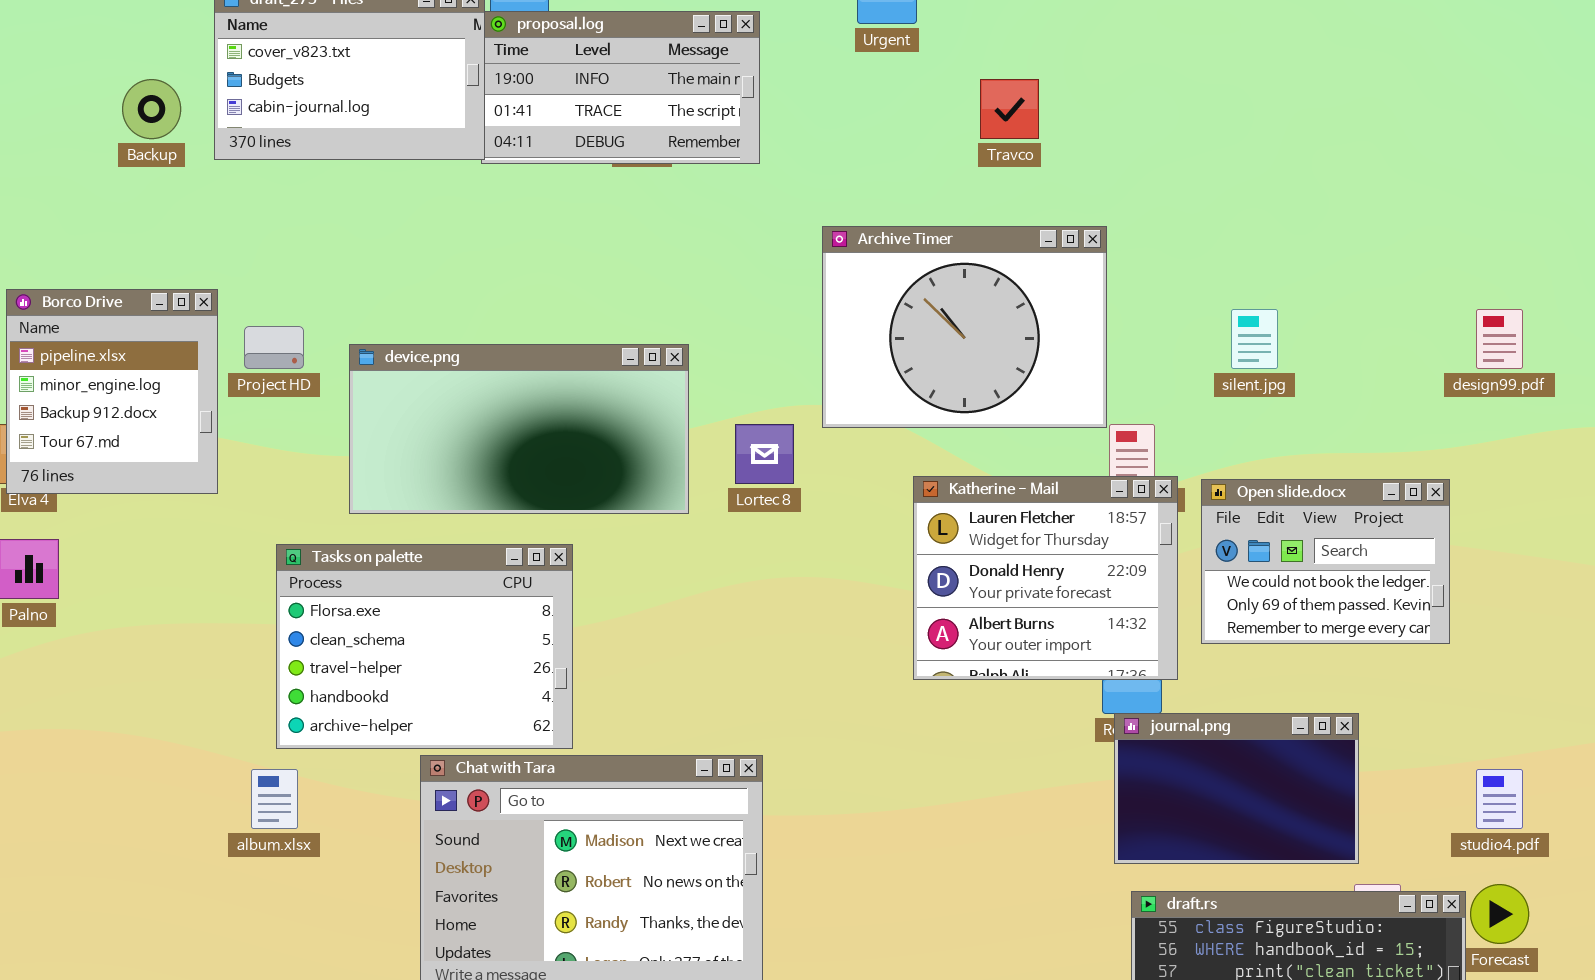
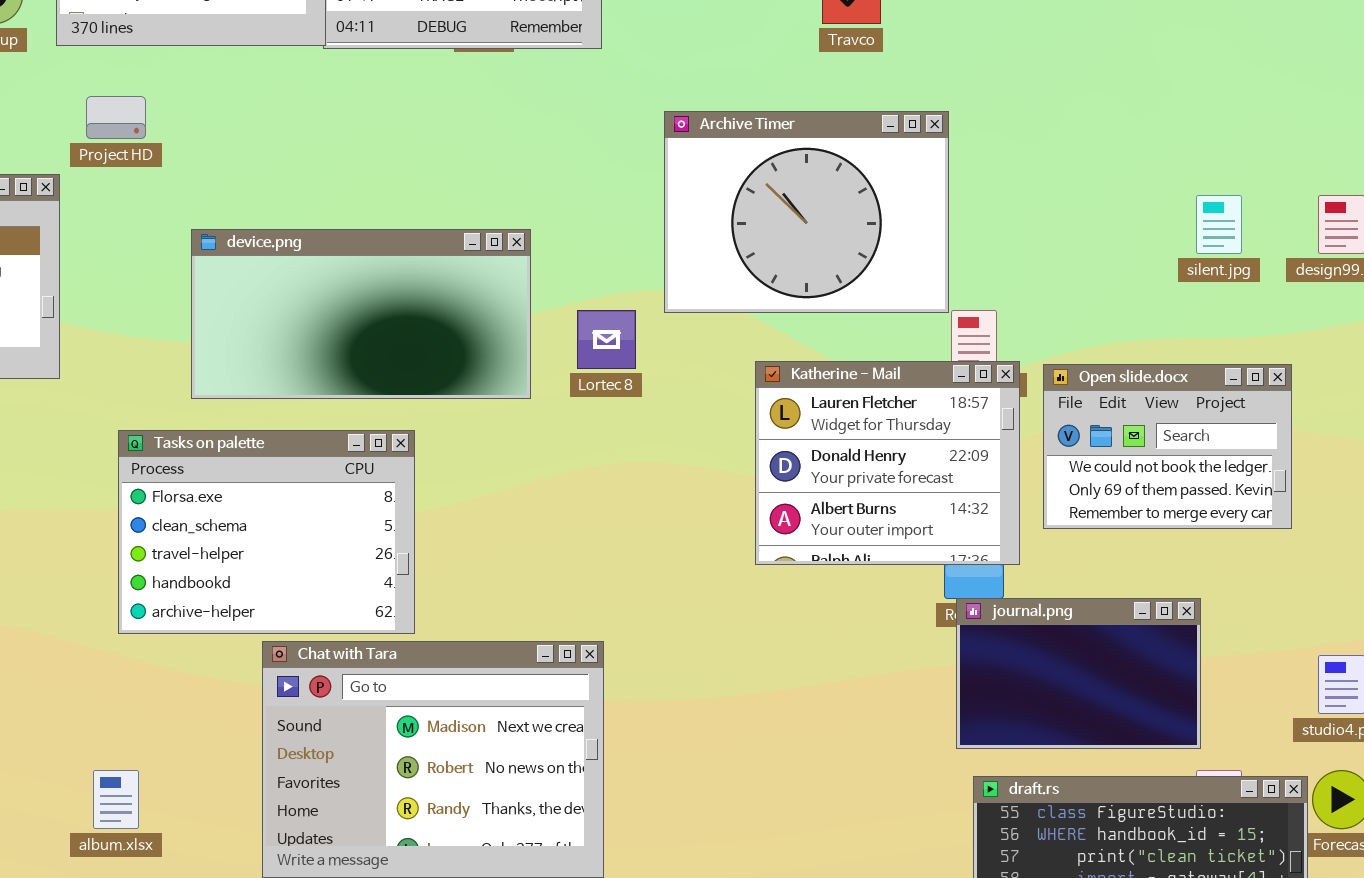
silent.jpg: [1231,309,1278,369] -> [1196,195,1242,254], moved
Project HD: [244,326,304,369] -> [86,96,146,139], moved
album.xlsx: [251,769,298,829] -> [93,770,139,829], moved

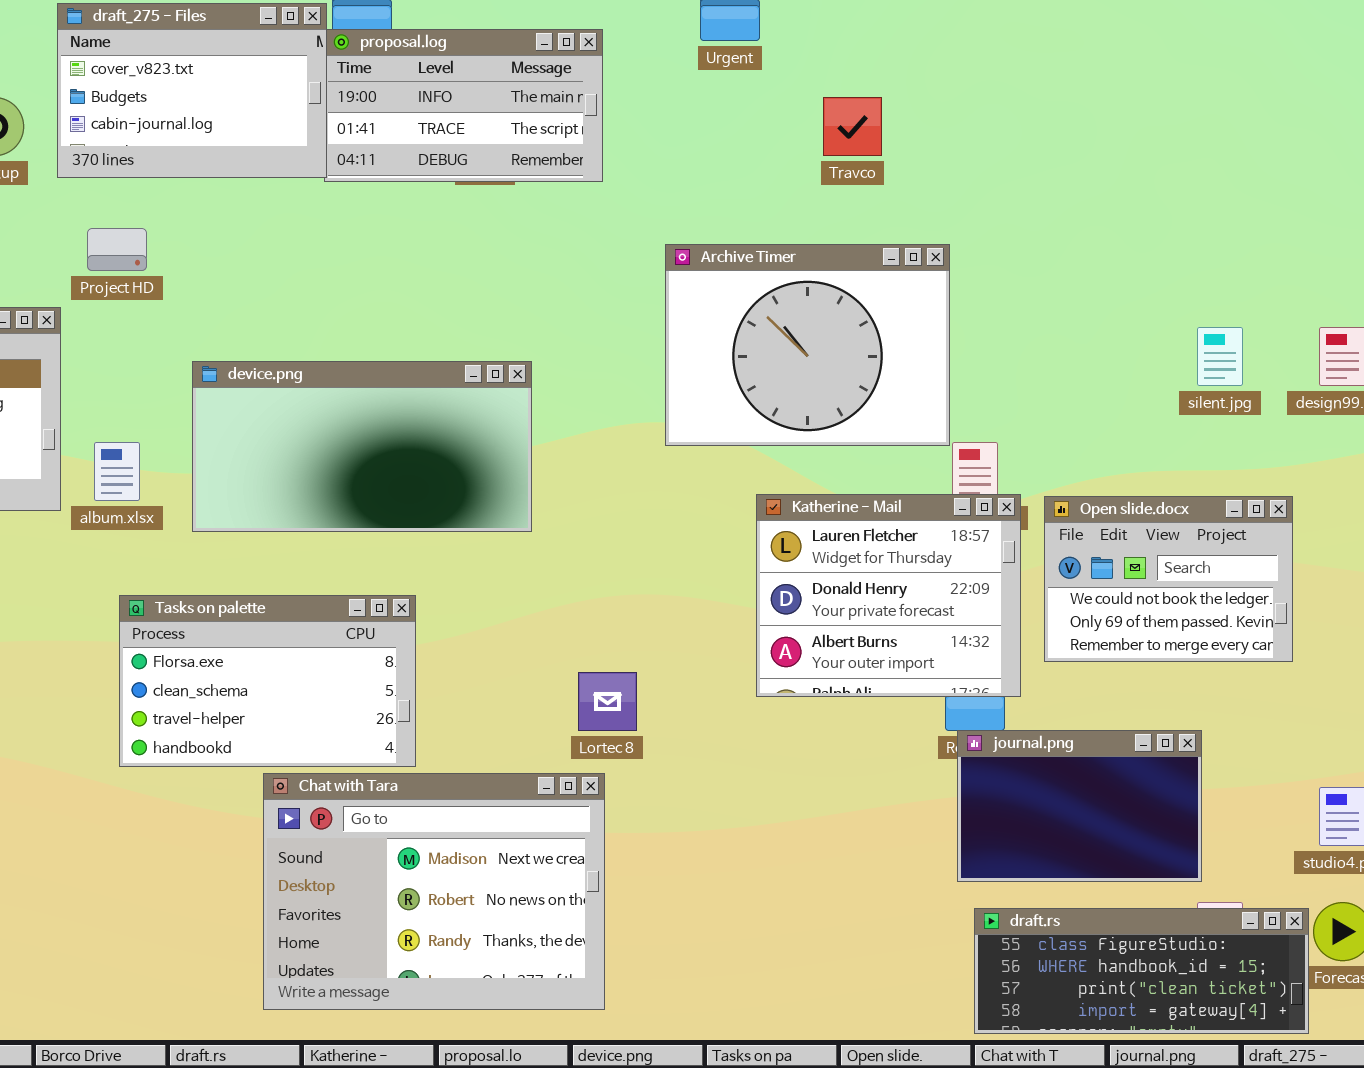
Lortec 8: [577,310,636,369] -> [578,672,637,731], moved
Tasks on palette: [118,430,415,634] -> [119,595,416,767], resized
album.xlsx: [93,770,139,829] -> [94,442,140,501], moved

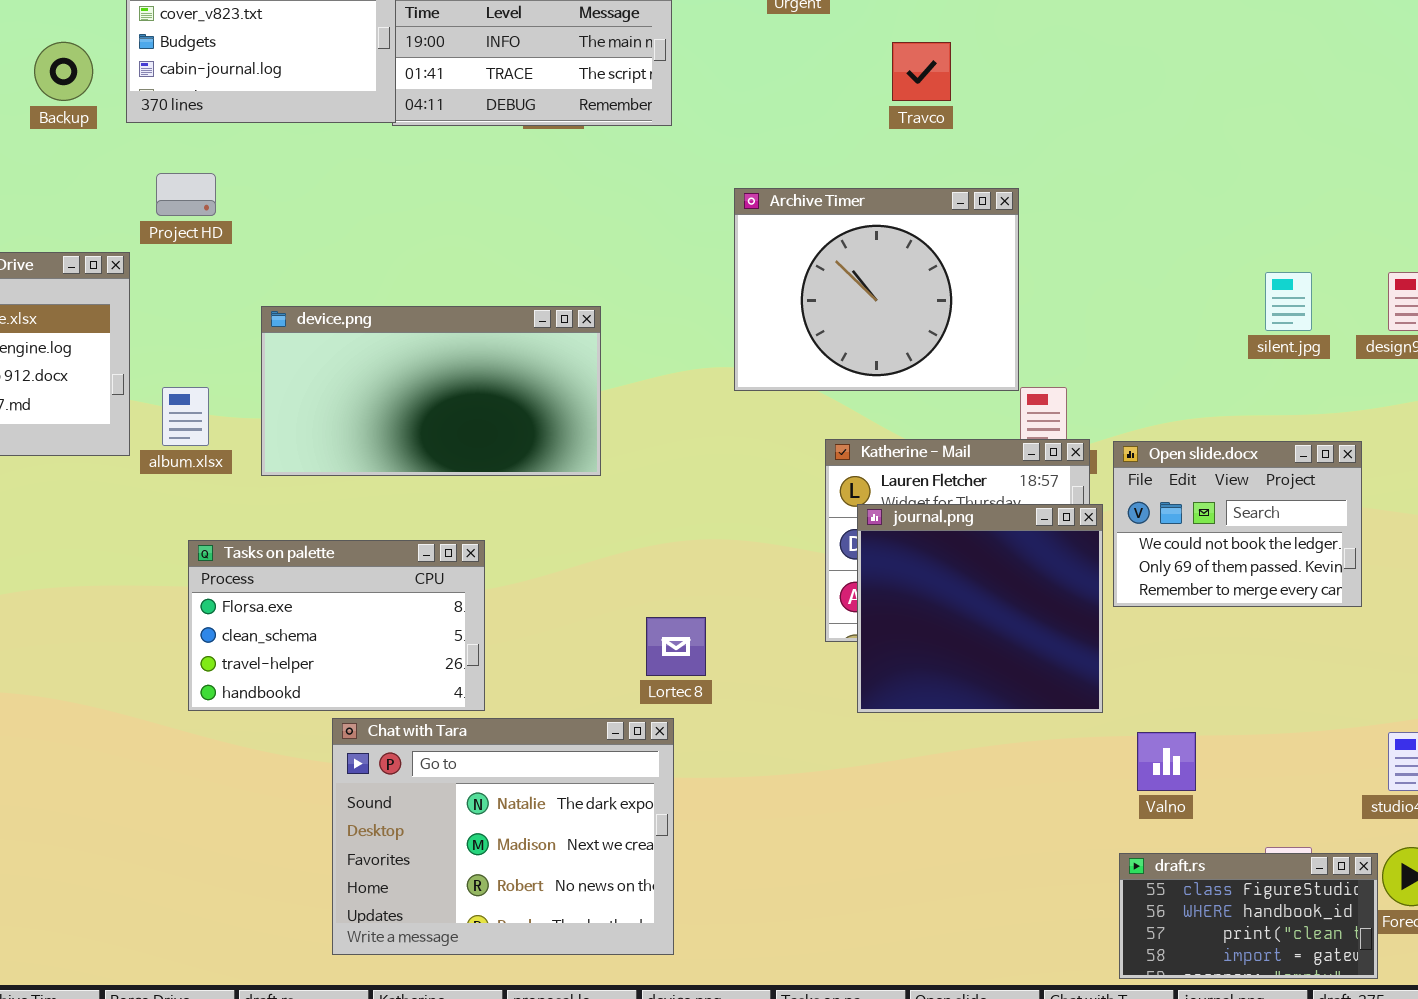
journal.png: [957,730,1202,882] -> [857,504,1103,713], moved, resized
Chat with Tara: [263,773,605,1010] -> [332,718,674,955], scrolled up 1 row
draft.rs: [974,908,1309,1034] -> [1119,853,1378,979], resized

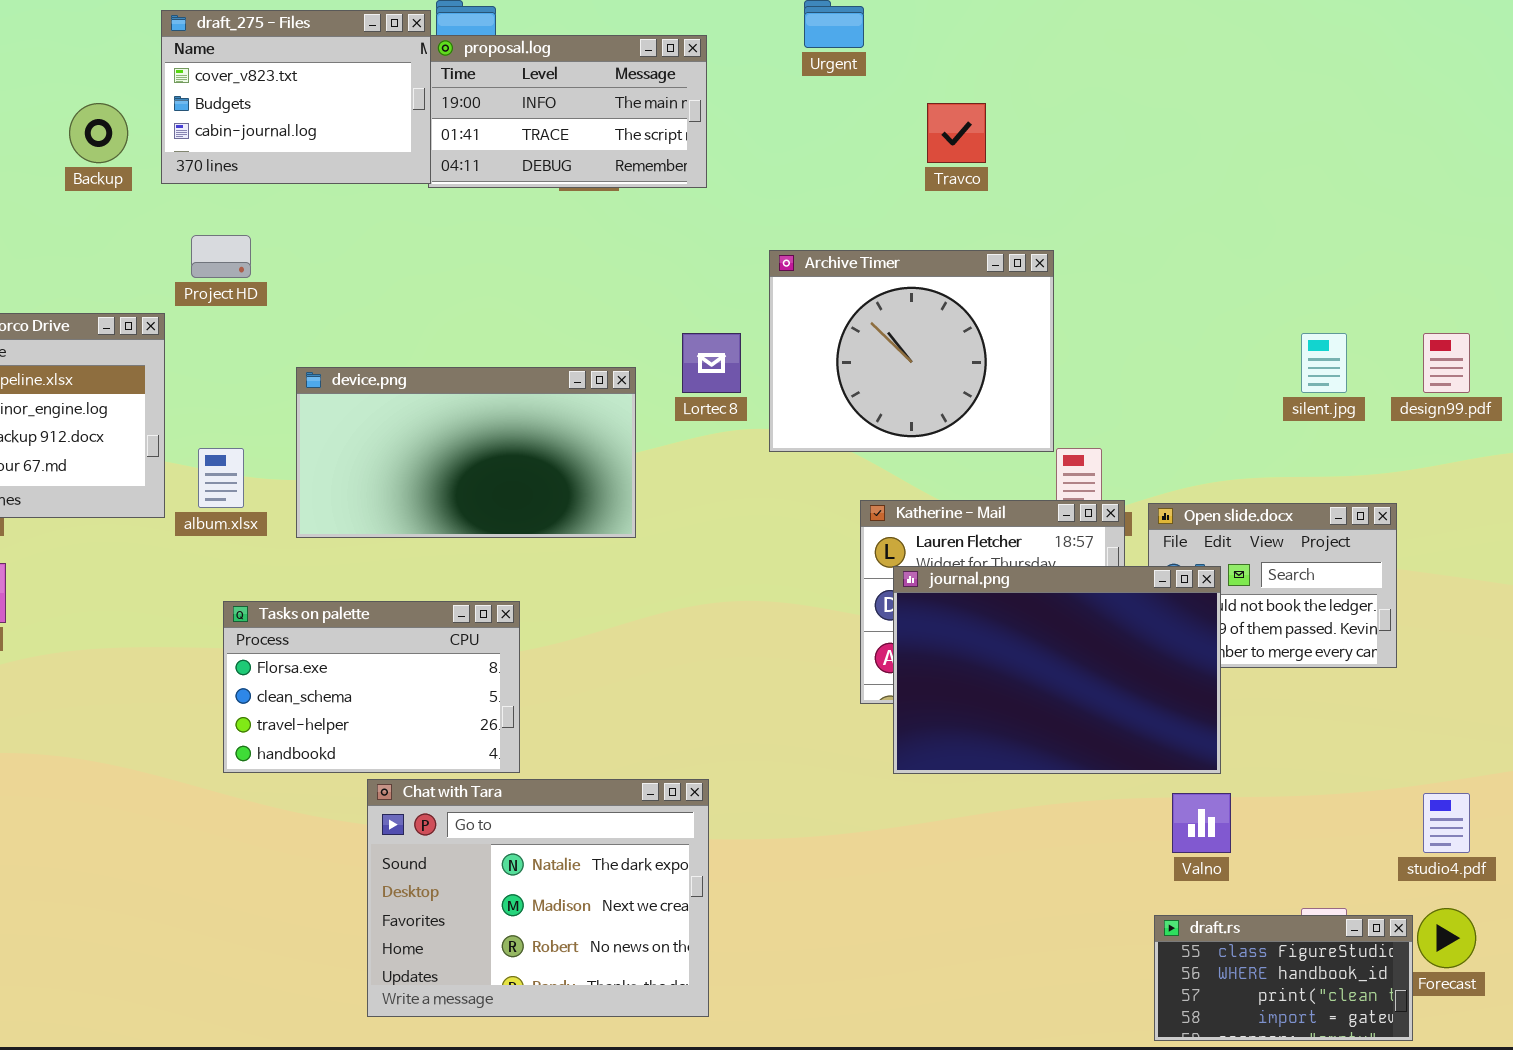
journal.png: [857,504,1103,713] -> [893,566,1221,774], resized
Lortec 8: [646,617,706,676] -> [682,333,741,393], moved

